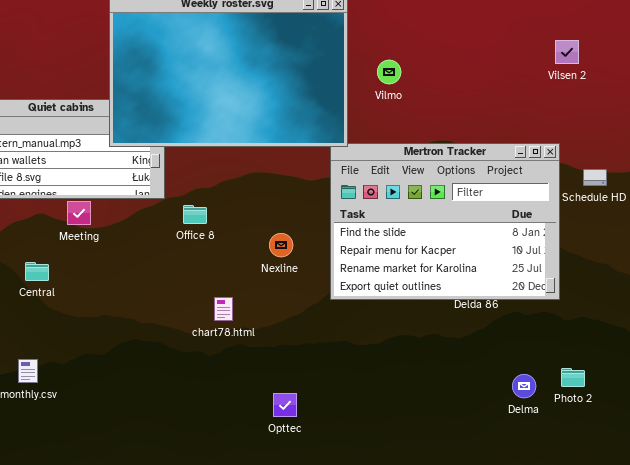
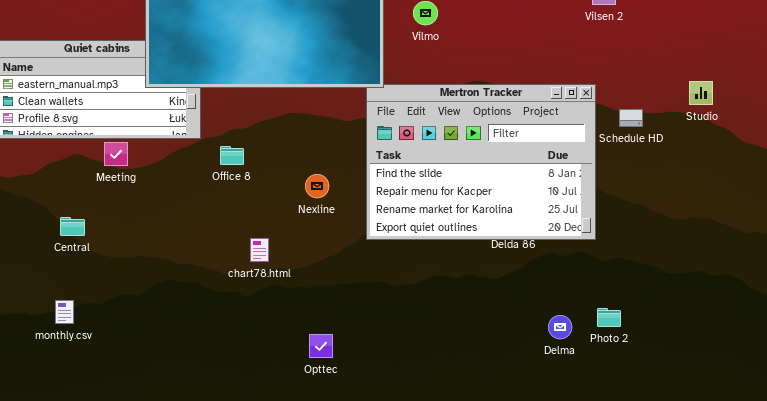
Central: [25,262,49,281] -> [60,217,85,236], moved

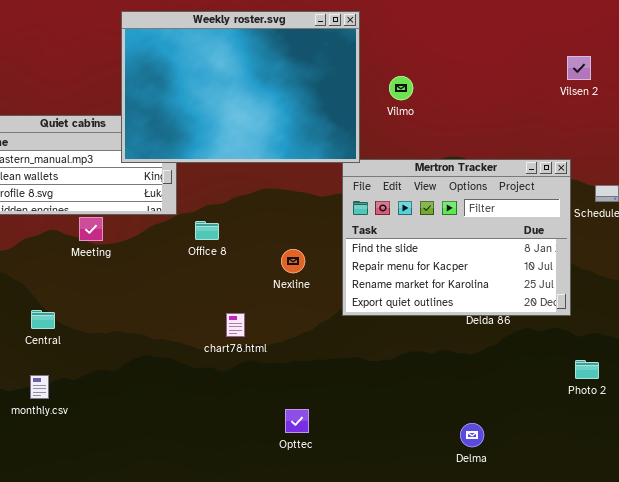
Central: [60,217,85,236] -> [31,310,55,329], moved
Photo 2: [597,308,621,327] -> [575,360,599,379], moved
Delma: [548,315,572,339] -> [460,423,484,447], moved

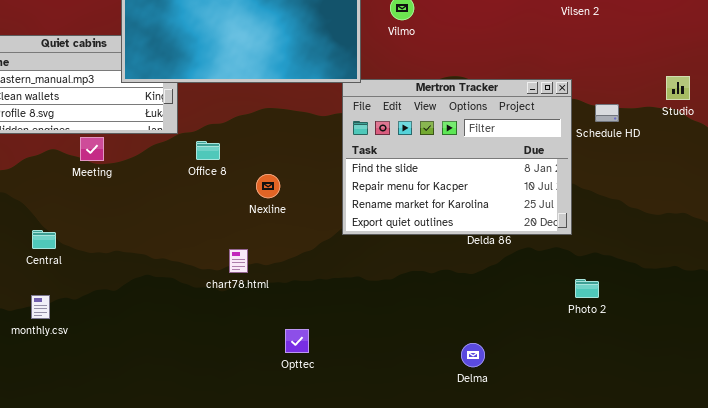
Nexline: [281,249,305,273] -> [256,174,280,198], moved
chart78.html: [226,313,245,337] -> [229,249,248,273], moved

